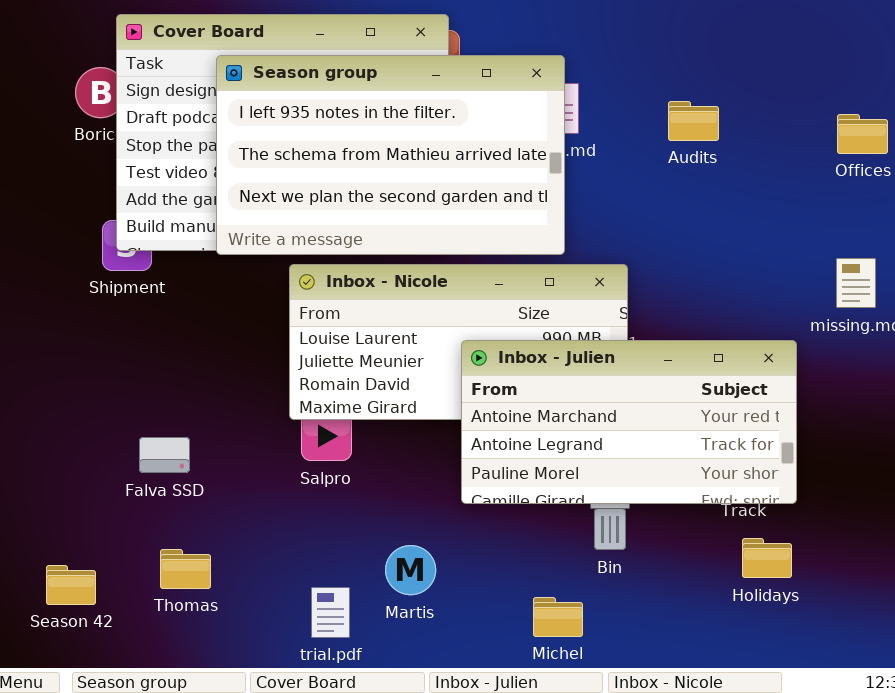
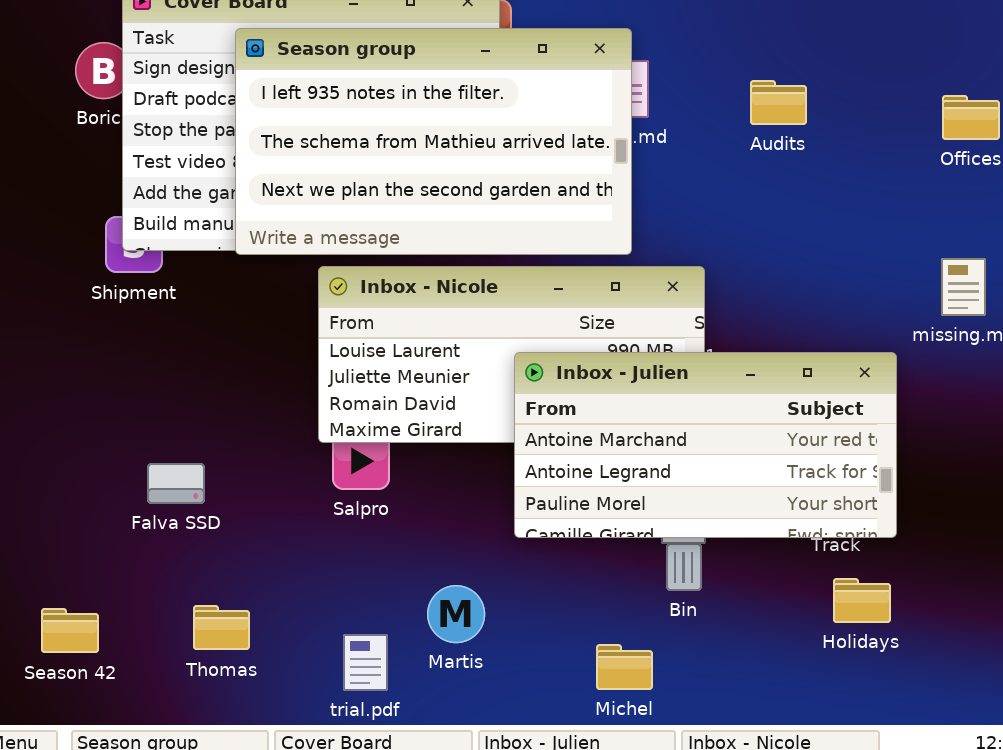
Thomas: [160,549,211,589] -> [193,605,250,650], moved

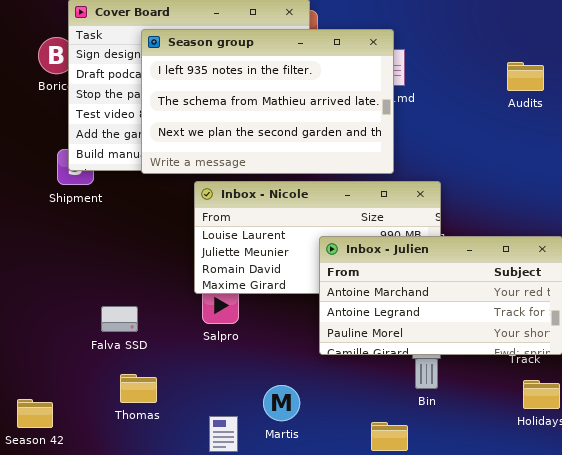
Audits: [750,80,807,125] -> [507,62,544,91], moved
Falva SSD: [147,463,205,504] -> [101,306,138,332], moved
Thomas: [193,605,250,650] -> [120,374,157,403], moved

